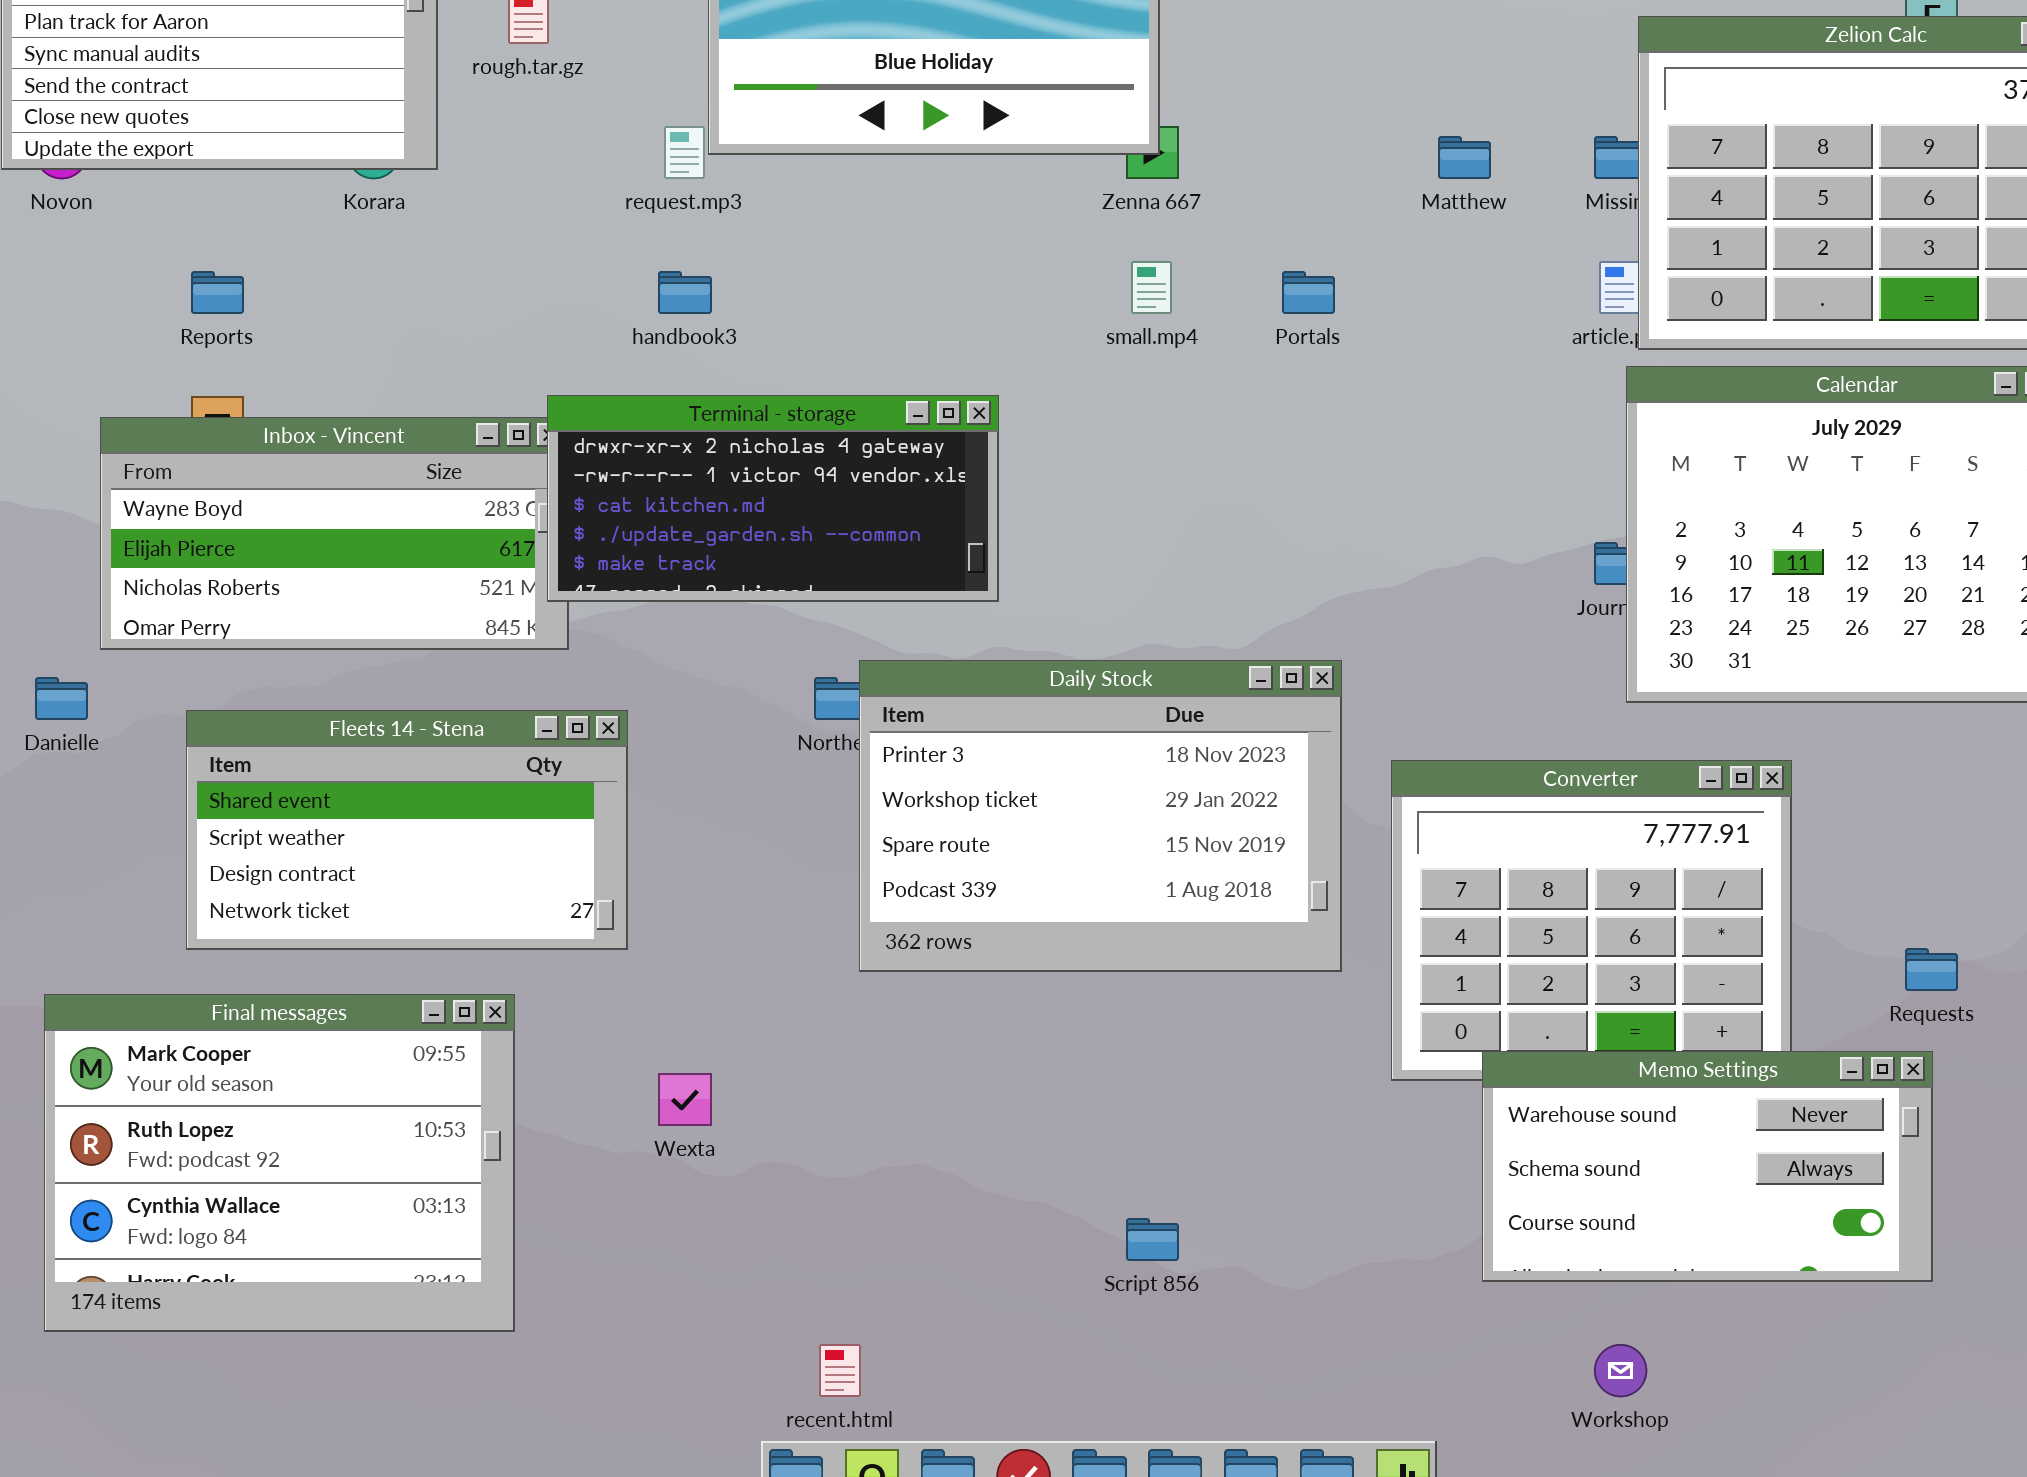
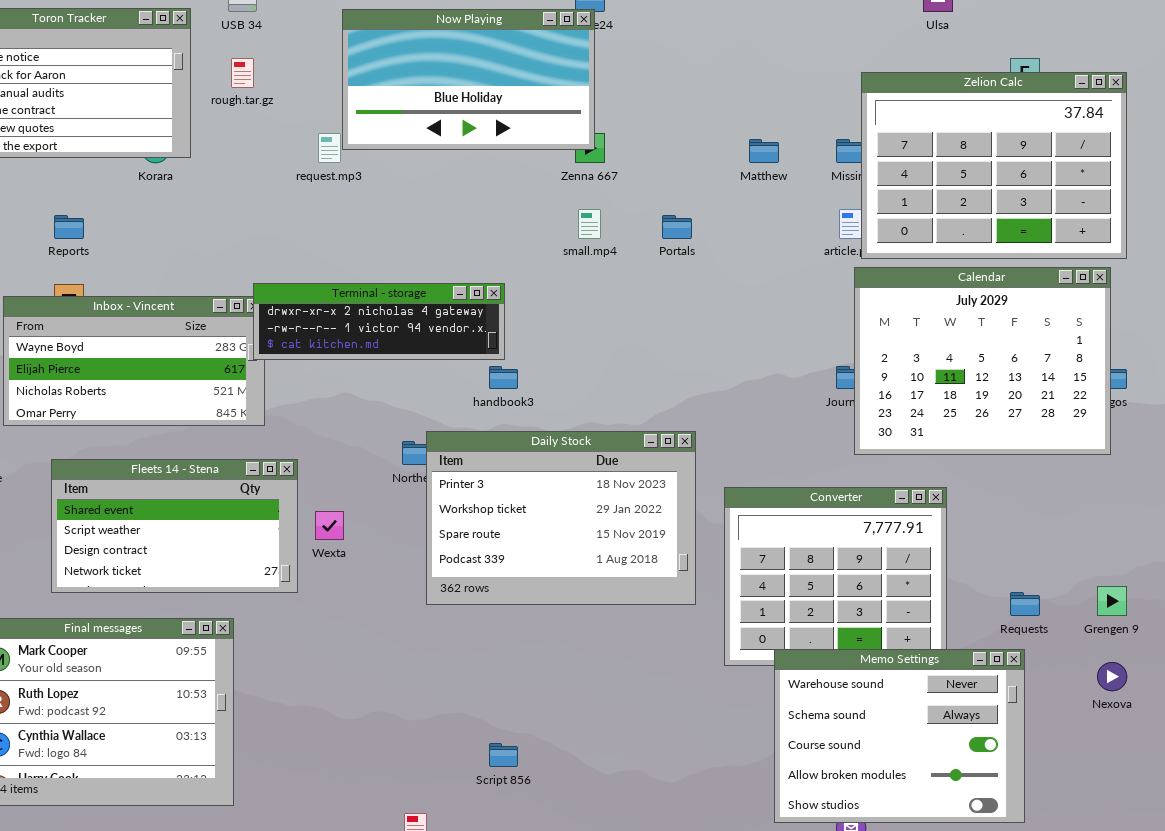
handbook3: [658,271,712,314] -> [489,366,518,389], moved
Terminal - storage: [547,395,999,602] -> [253,283,505,360], resized
Memo Settings: [1482,1051,1933,1282] -> [774,649,1025,823], resized
Wexta: [658,1073,712,1126] -> [315,511,344,540], moved
Script 856: [1126,1218,1179,1261] -> [489,743,518,767], moved

